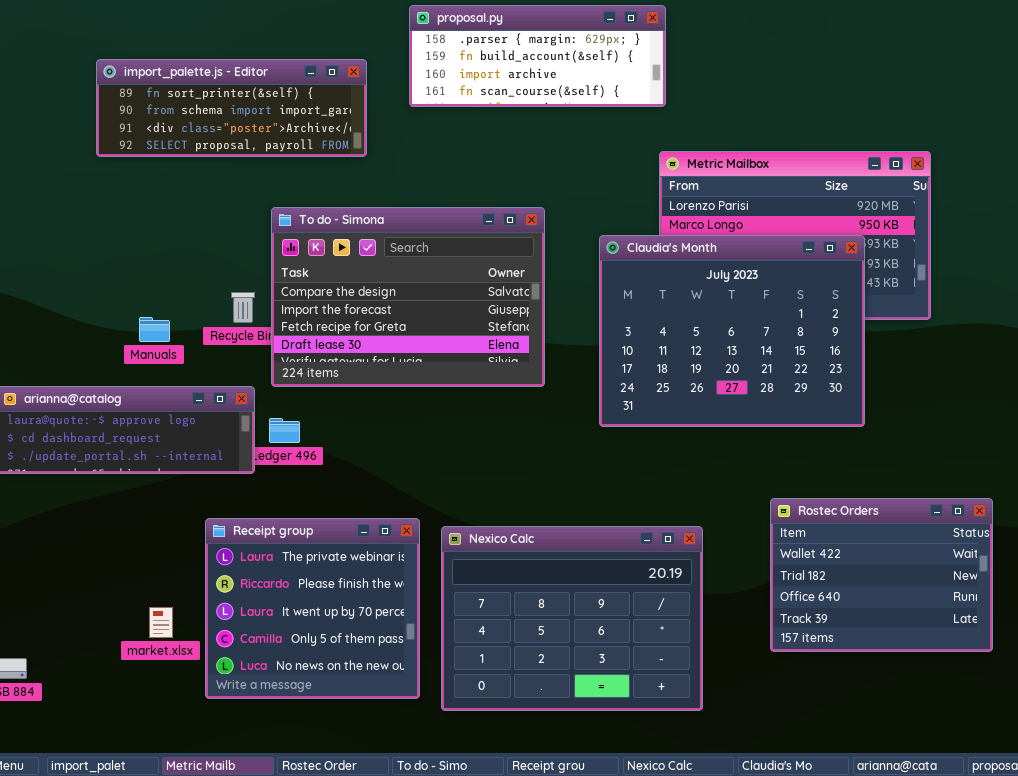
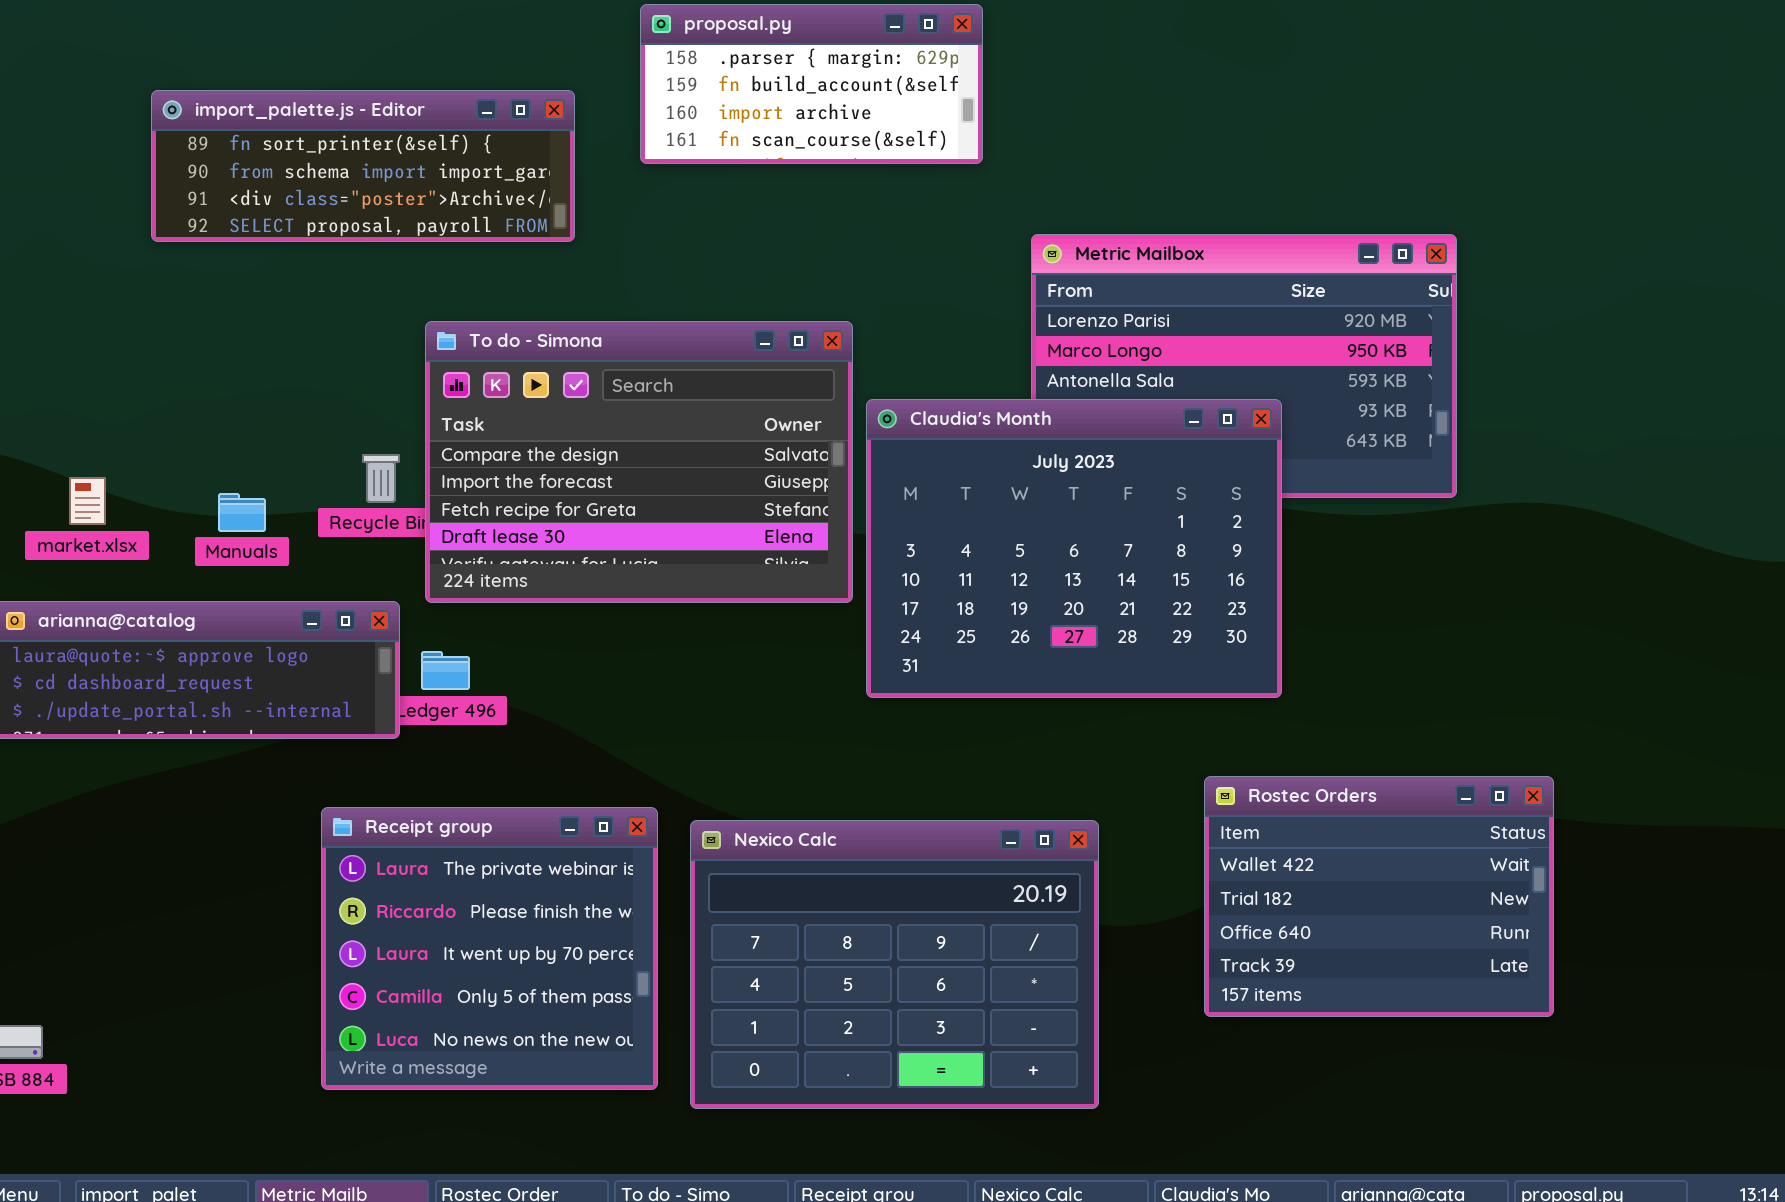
proposal.py: [409,5,666,107] -> [640,4,983,164], resized
Claudia's Month: [599,235,865,427] -> [866,399,1282,698], moved
market.xlsx: [149,607,173,638] -> [69,477,106,525], moved

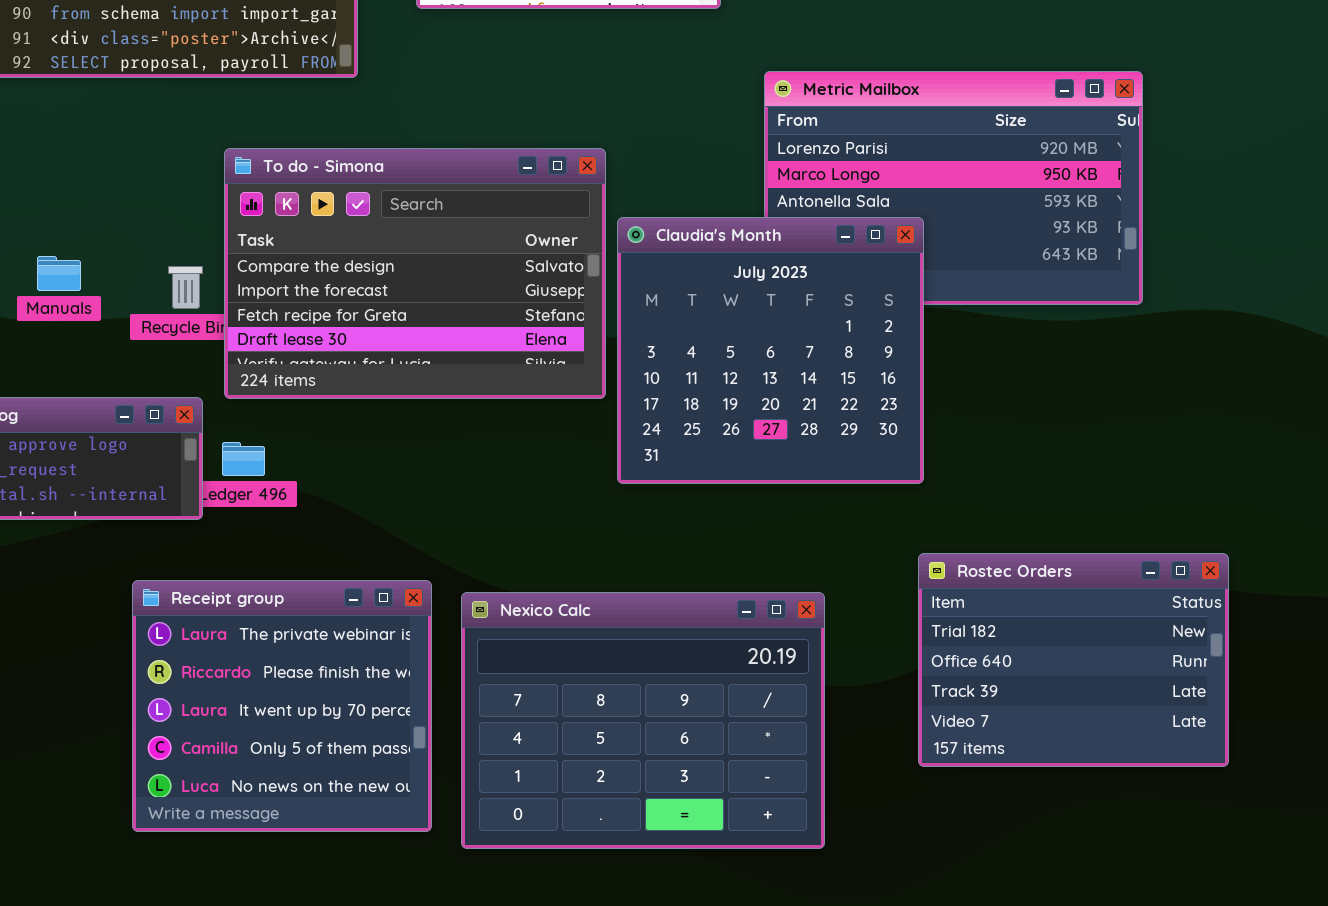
Claudia's Month: [866,399,1282,698] -> [617,217,924,484], resized
Manuals: [218,493,266,532] -> [37,256,81,291], moved
Rostec Orders: [1204,776,1554,1017] -> [918,553,1229,767], scrolled down 1 row

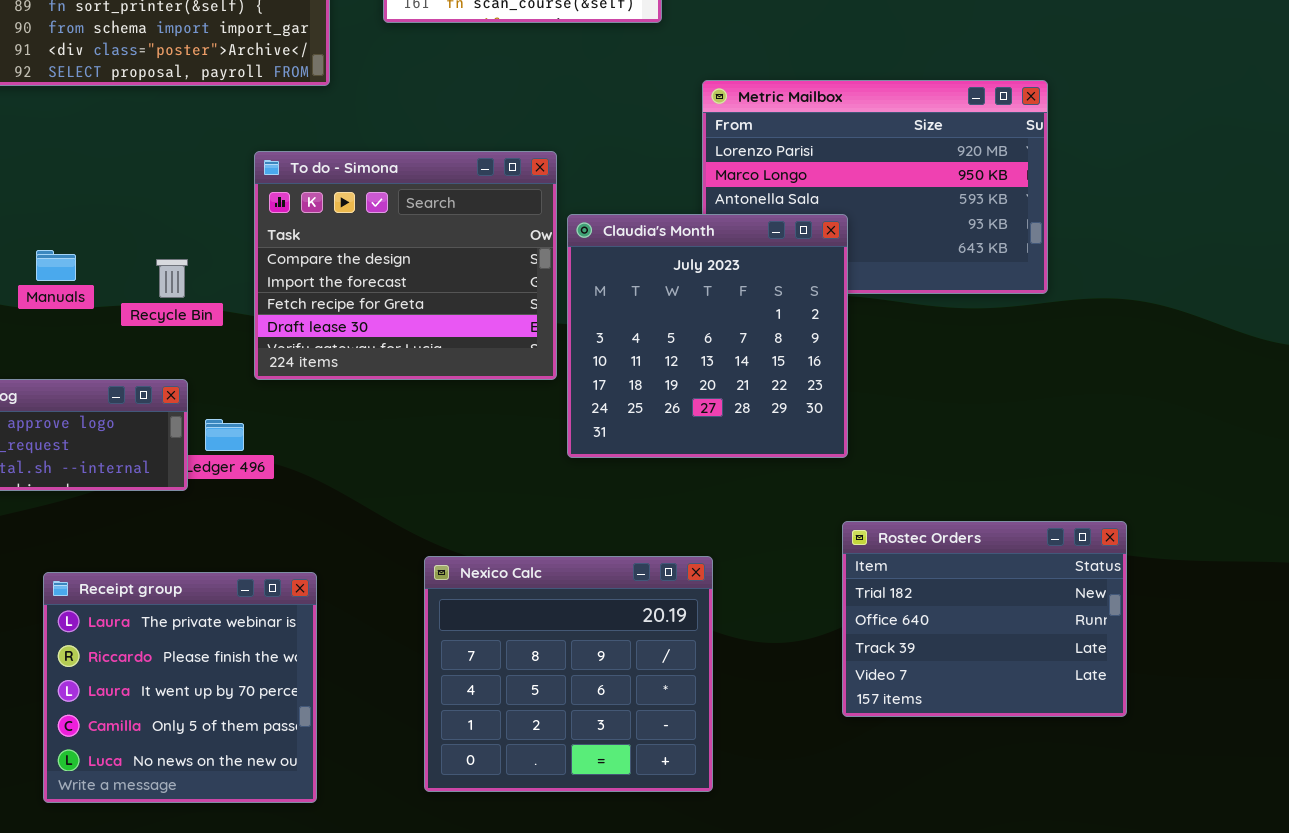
To do - Simona: [224,148,606,399] -> [254,151,557,380], resized
Receipt group: [132,580,432,832] -> [43,572,317,803], moved
Nexico Calc: [461,592,825,849] -> [424,556,713,792], resized

